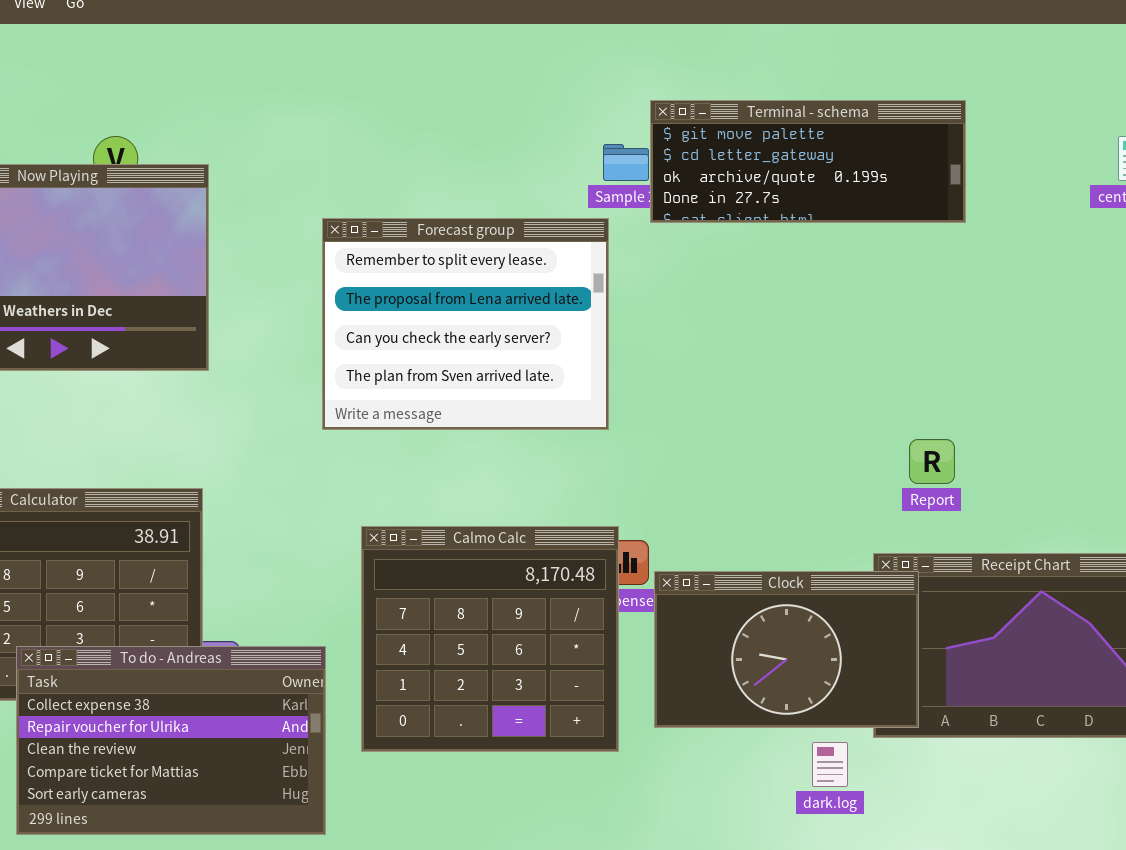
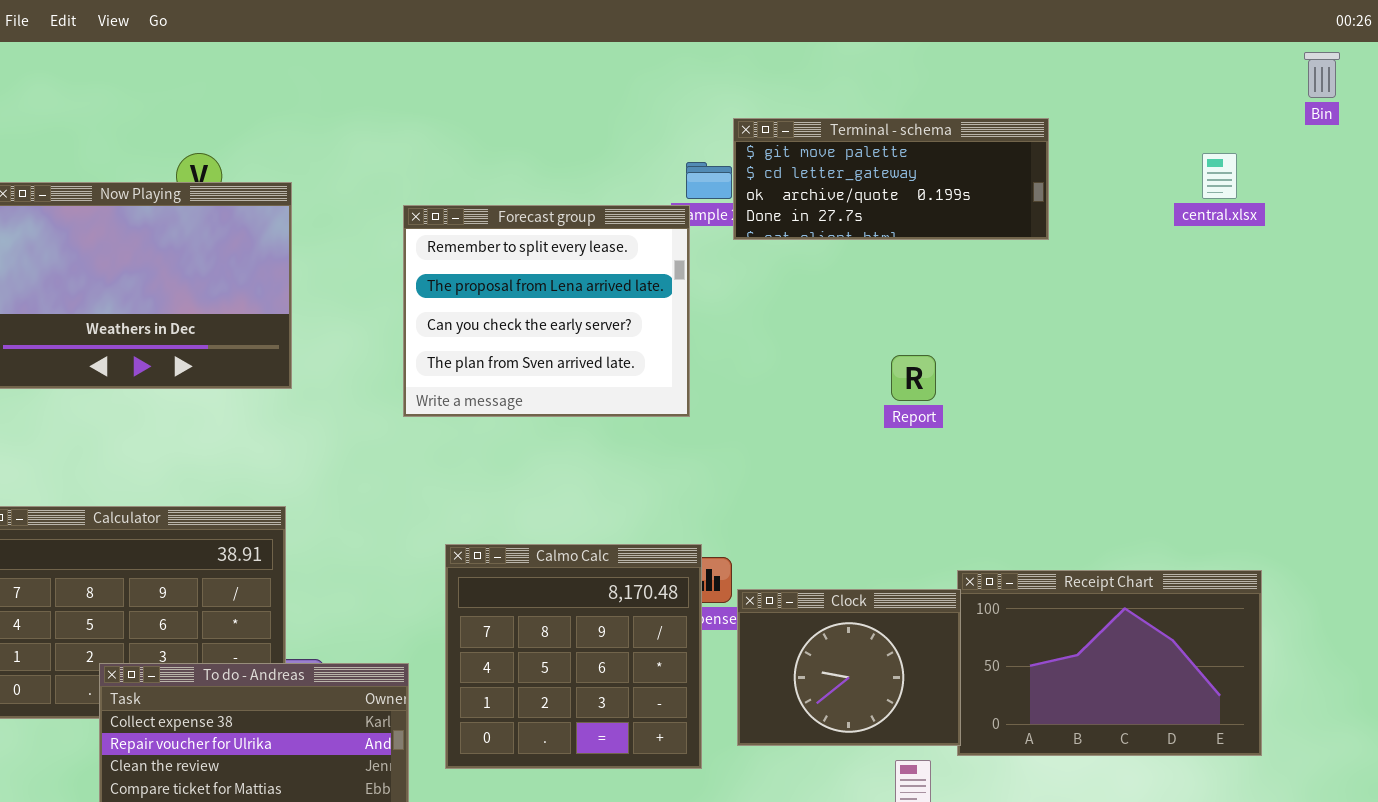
Forecast group: [322,218,609,430] -> [403,205,690,417], moved
Report: [909,439,955,484] -> [891,355,936,401], moved
Clock: [654,571,919,728] -> [737,589,961,746], resized

